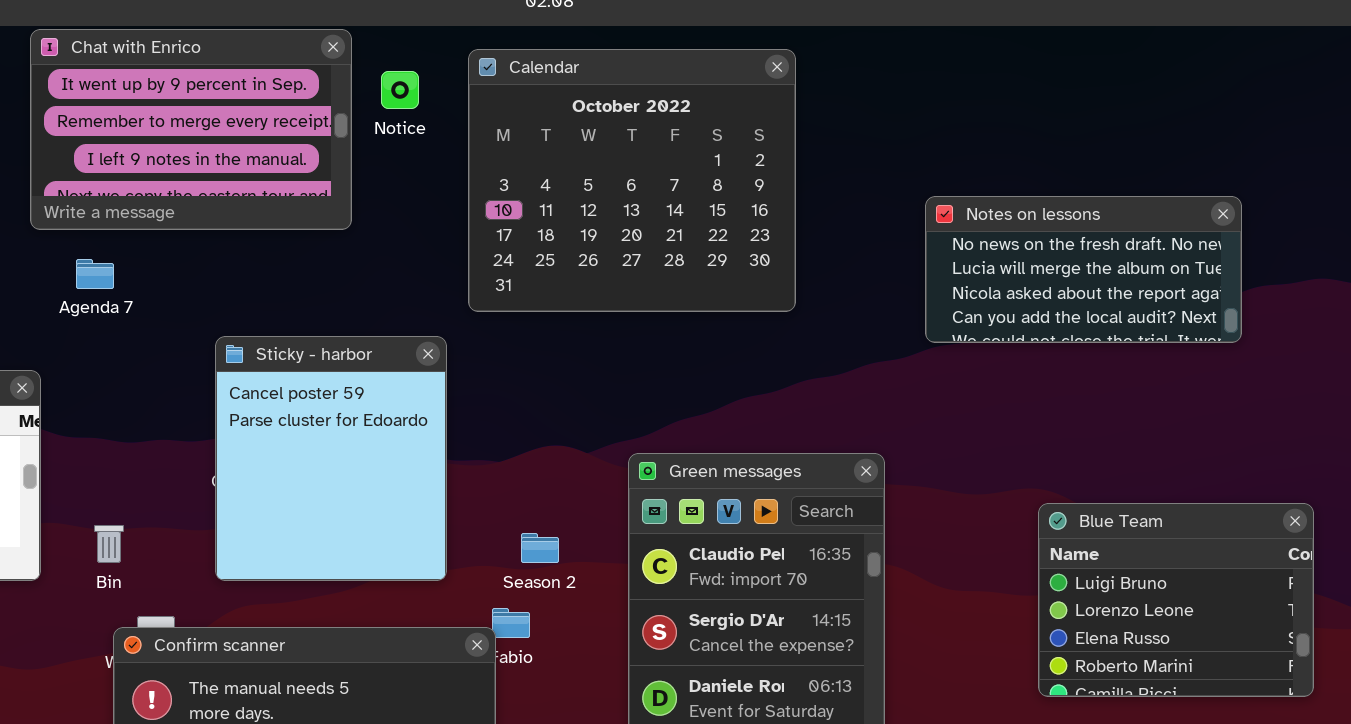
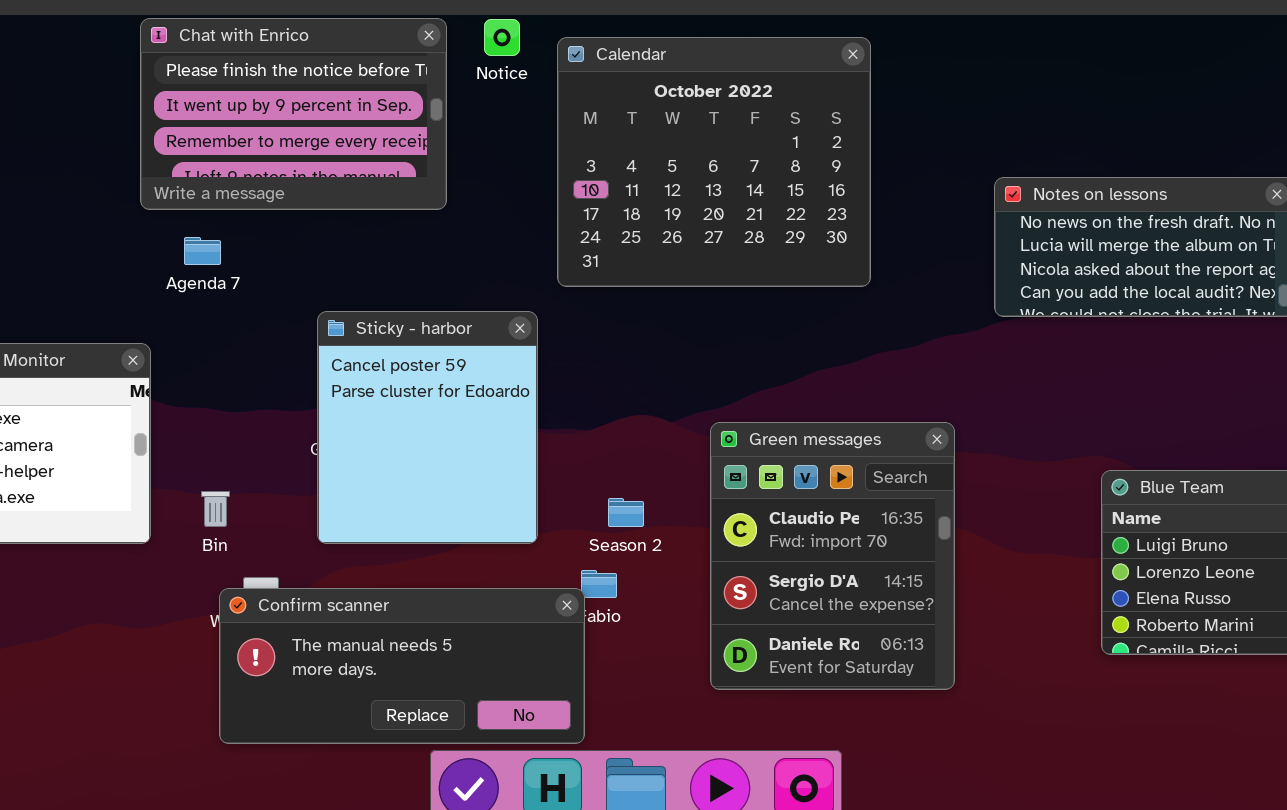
Chat with Enrico: [30,29,352,230] -> [140,18,447,210], scrolled up 1 row
Notice: [381,71,419,109] -> [484,19,520,56], moved

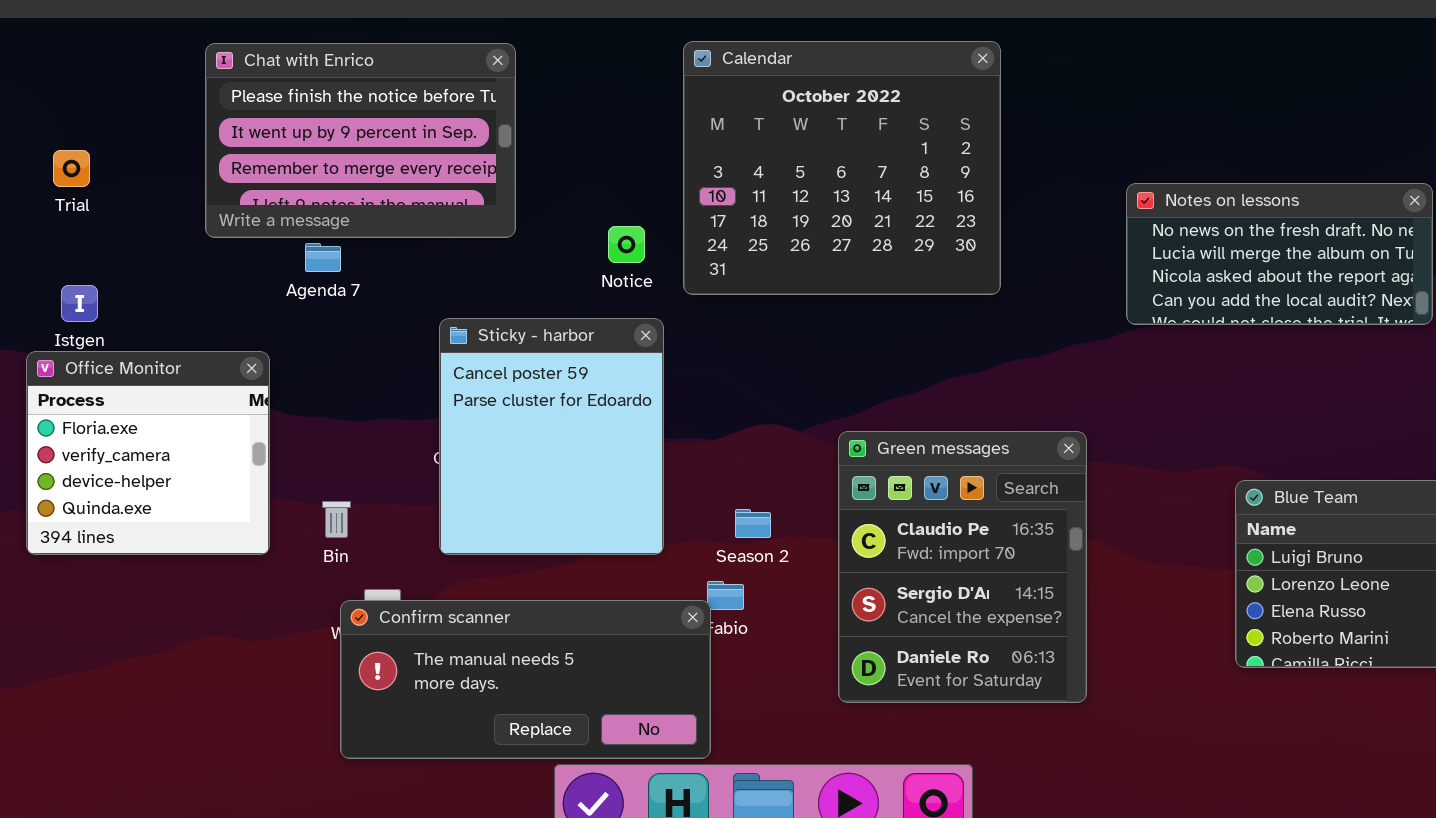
Chat with Enrico: [140,18,447,210] -> [205,43,516,238], moved
Notice: [484,19,520,56] -> [608,226,645,263], moved

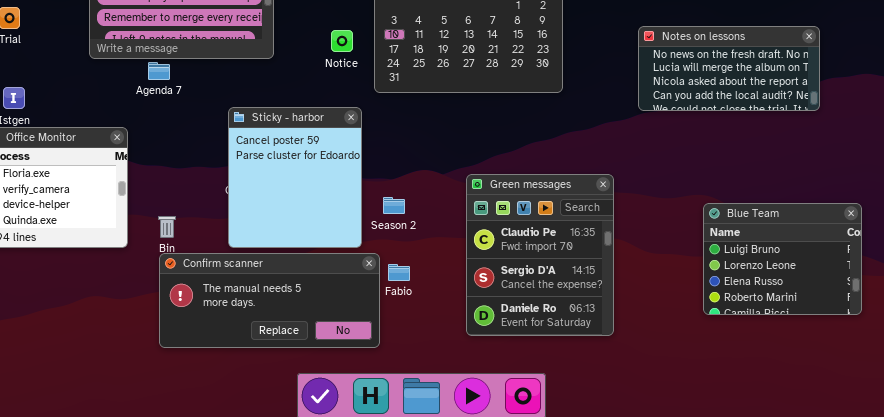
Notice: [608,226,645,263] -> [331,30,353,52], moved
Season 2: [735,509,771,538] -> [383,197,405,214], moved
Confirm scanner: [340,600,711,759] -> [159,253,380,348], moved

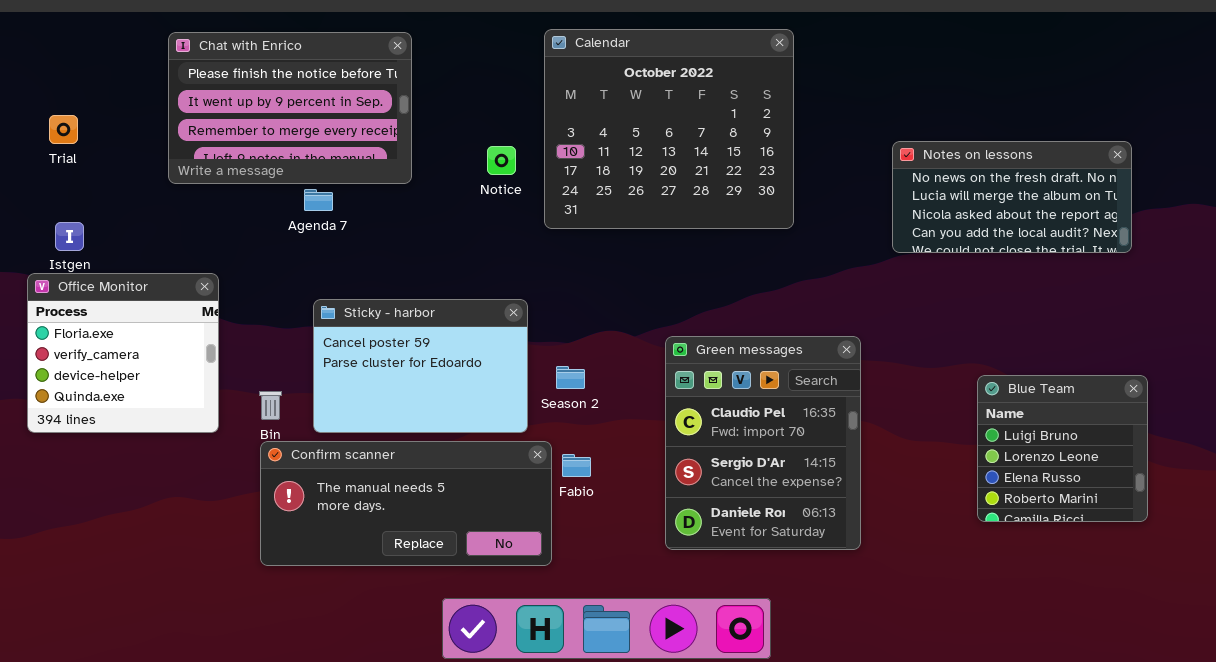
Agenda 7: [148,62,170,80] -> [304,189,333,211], moved
Sticky - harbor: [228,107,362,248] -> [313,299,528,433], resized
Blue Team: [703,203,862,315] -> [977,375,1148,522], resized

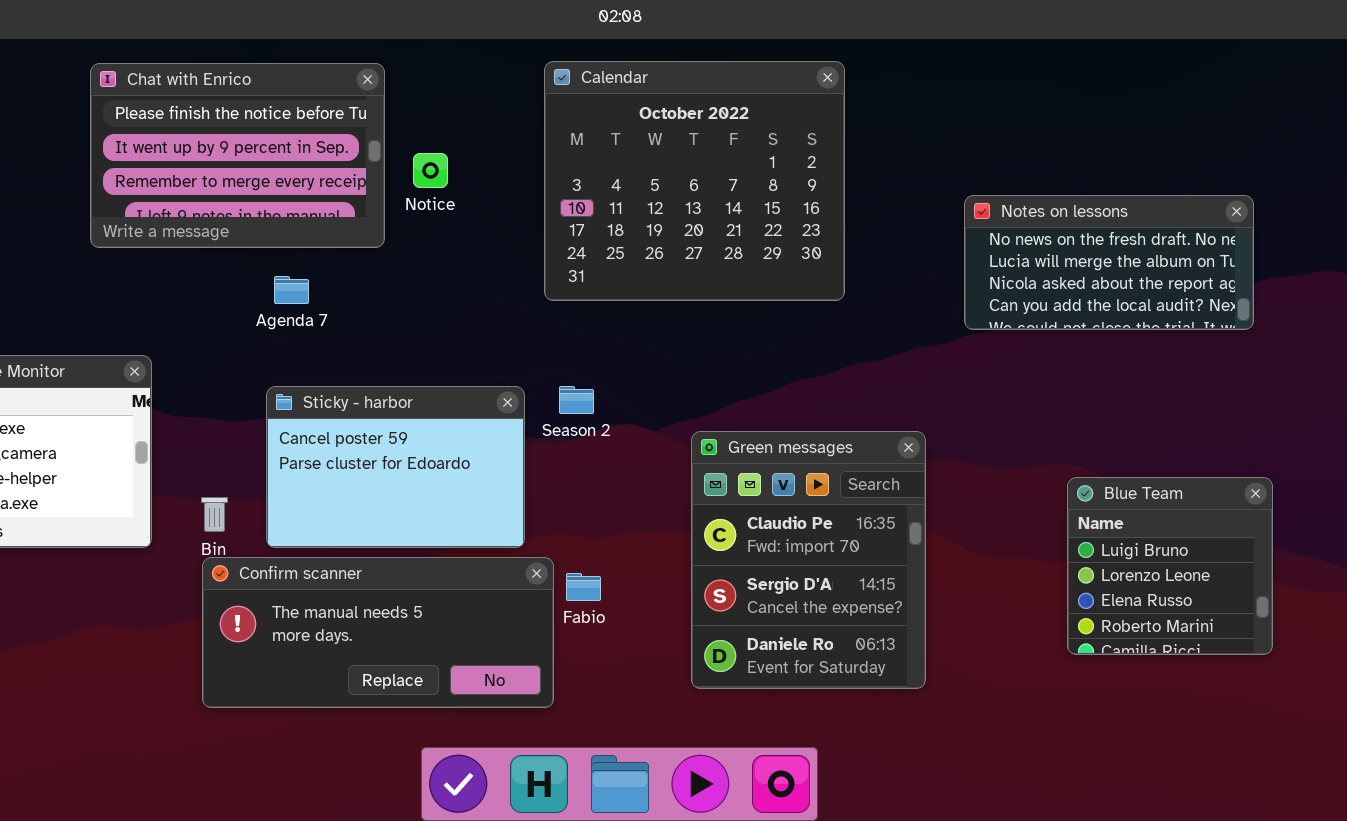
Notice: [487,146,516,175] -> [413,153,448,188], moved
Agenda 7: [304,189,333,211] -> [274,276,309,304], moved
Season 2: [556,366,585,389] -> [559,386,594,414], moved

